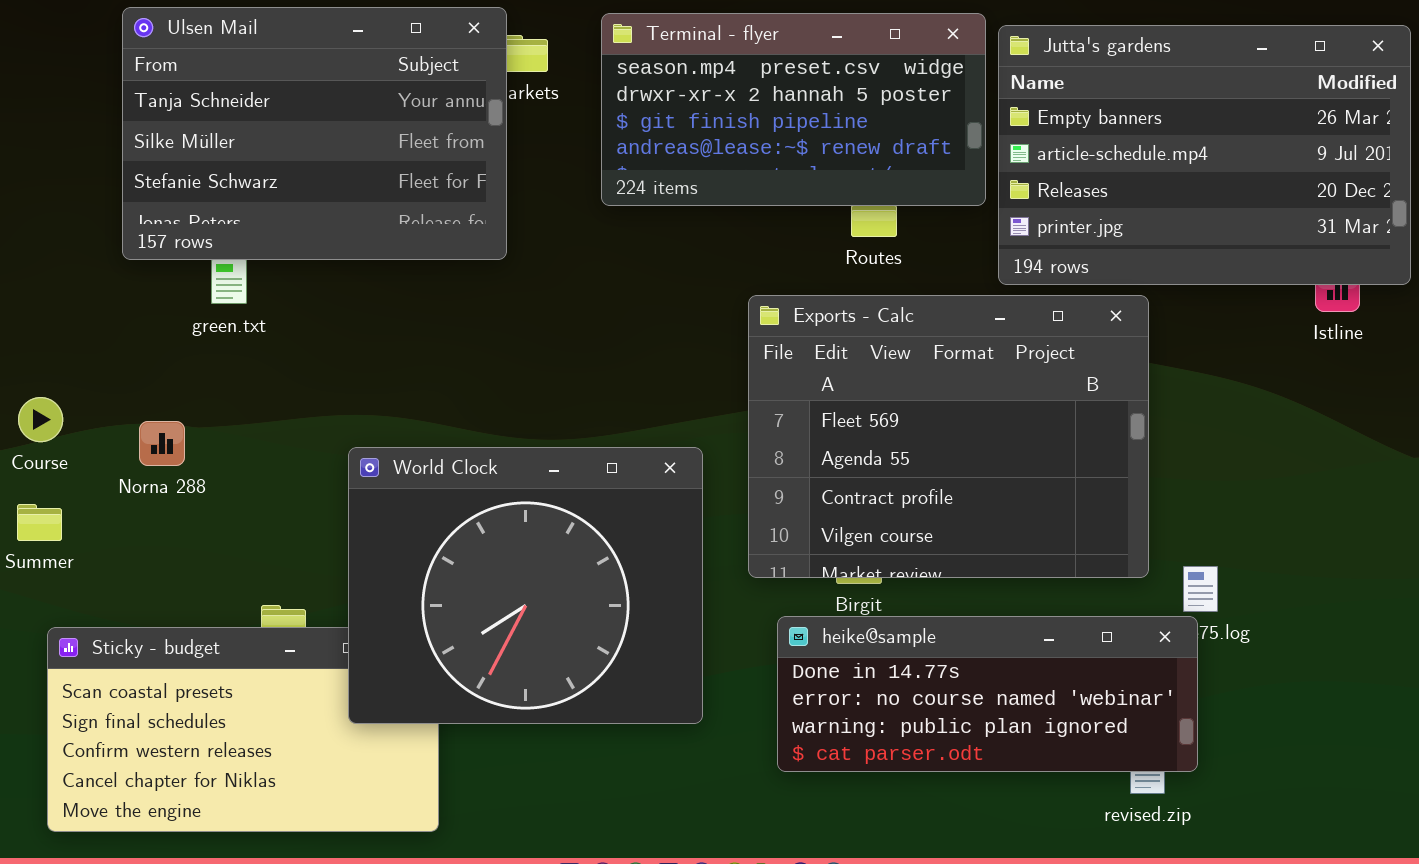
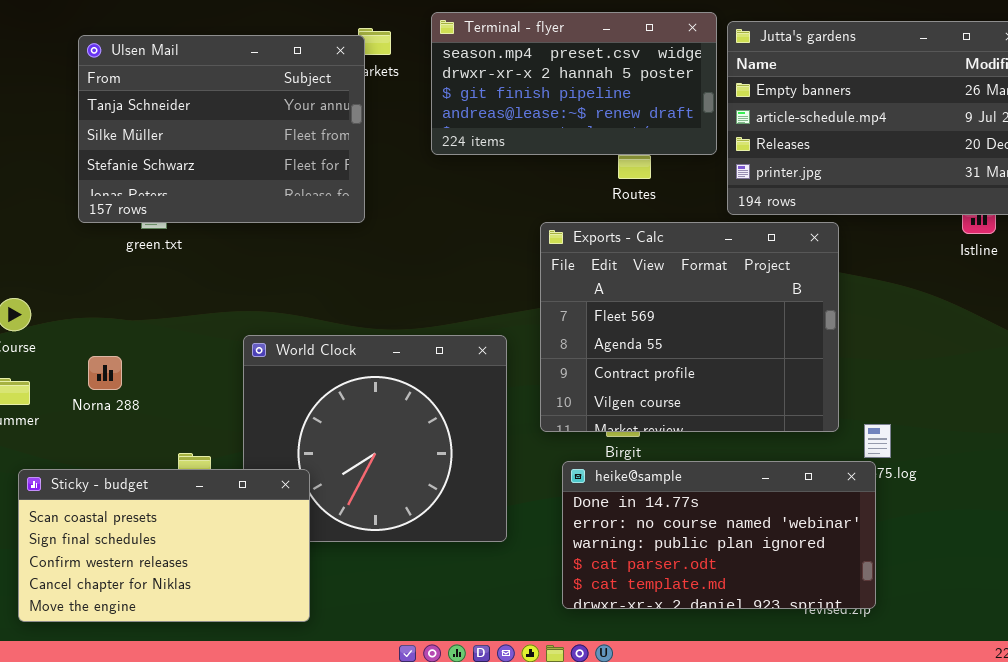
Ulsen Mail: [122,7,507,260] -> [78,35,365,223], moved
Norna 288: [139,421,185,466] -> [88,356,122,390], moved
heike@sample: [777,616,1198,772] -> [562,461,876,609], resized
Sticky - budget: [47,627,439,832] -> [18,469,310,622], raised

